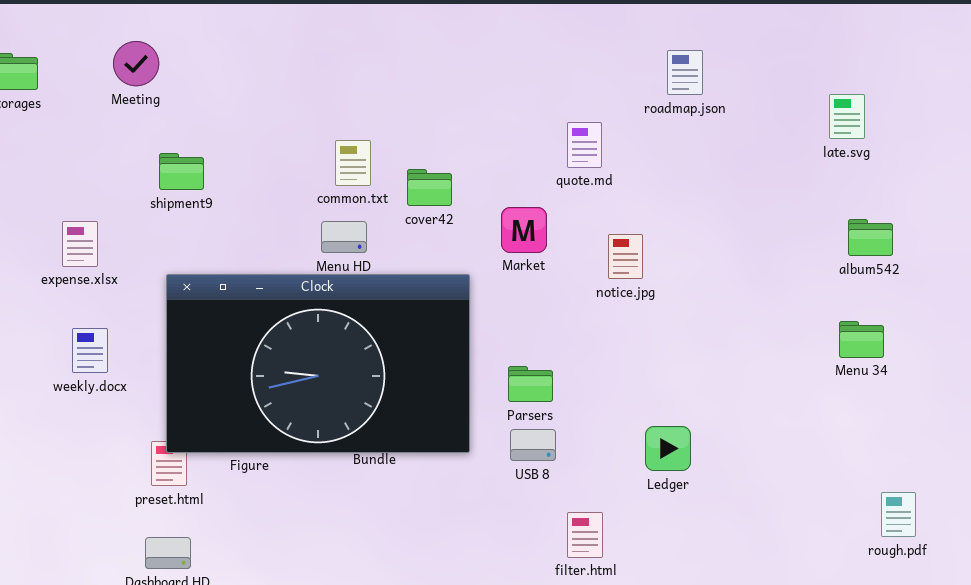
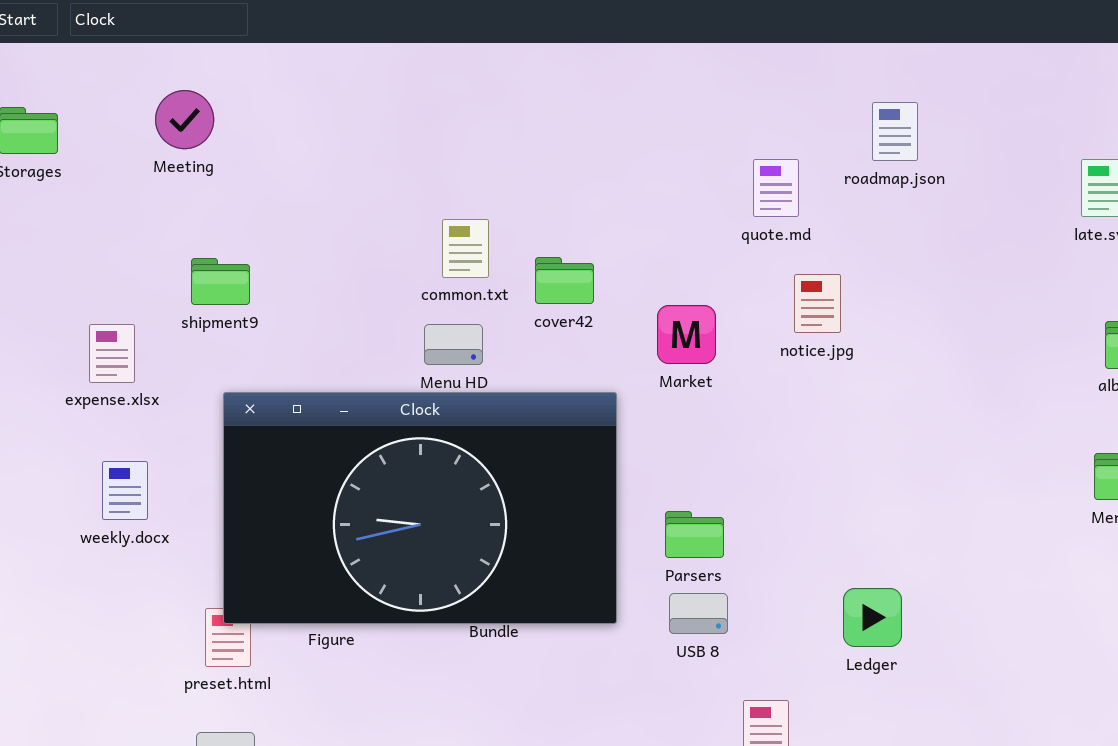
quote.md: [567,122,602,168] -> [753,159,799,217], moved
shipment9: [159,153,204,190] -> [191,258,250,305], moved
notice.jpg: [608,234,643,279] -> [794,274,841,333], moved

